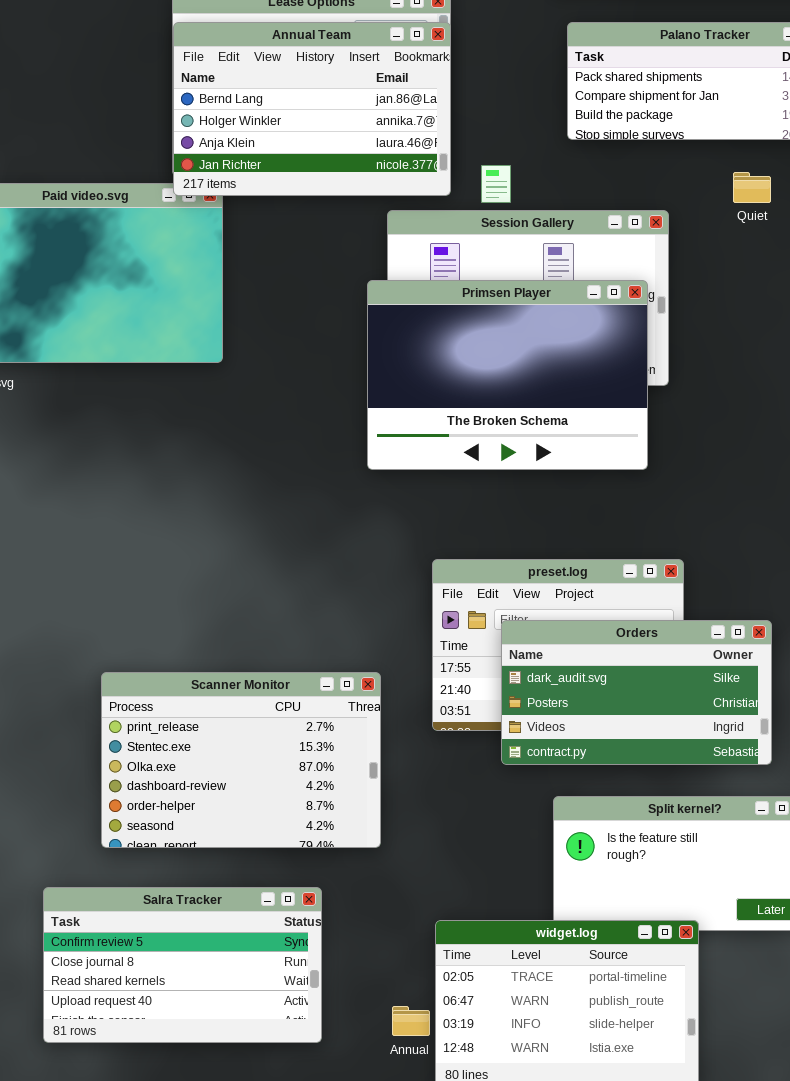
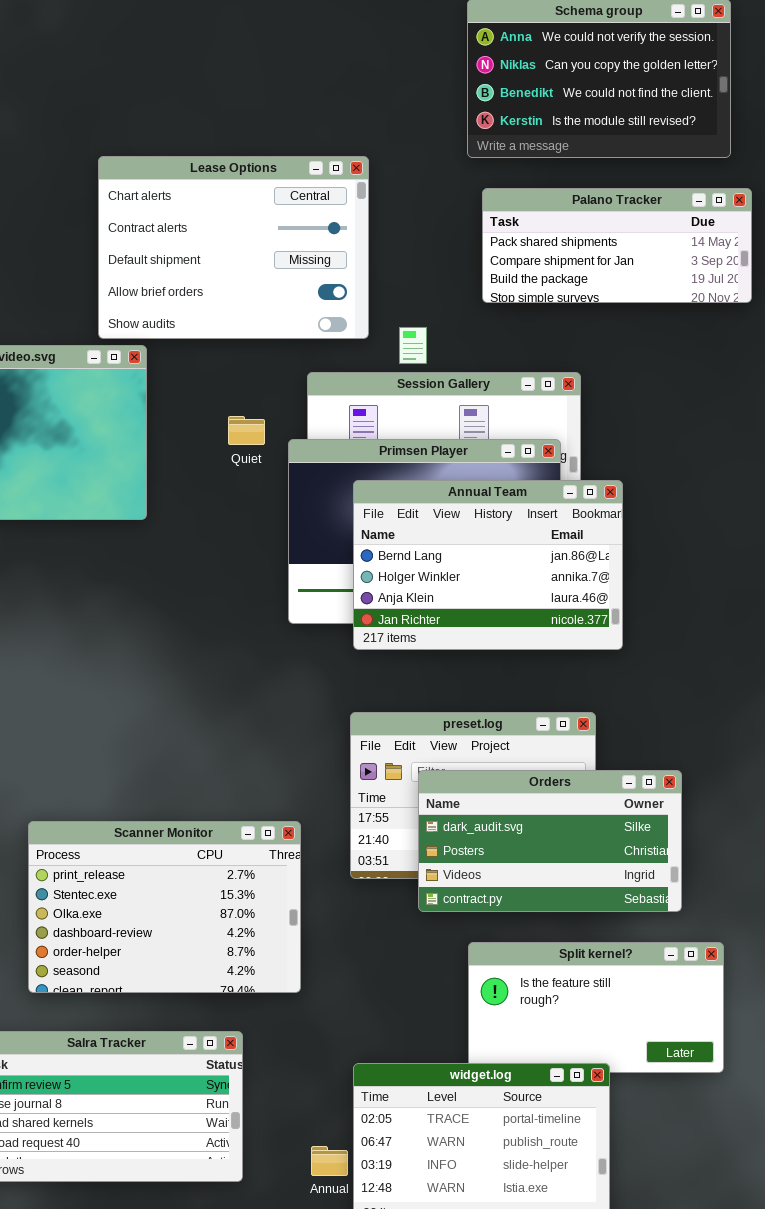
Annual Team: [173,22,451,196] -> [353,480,623,650], moved
Quiet: [733,172,771,203] -> [228,416,265,445], moved

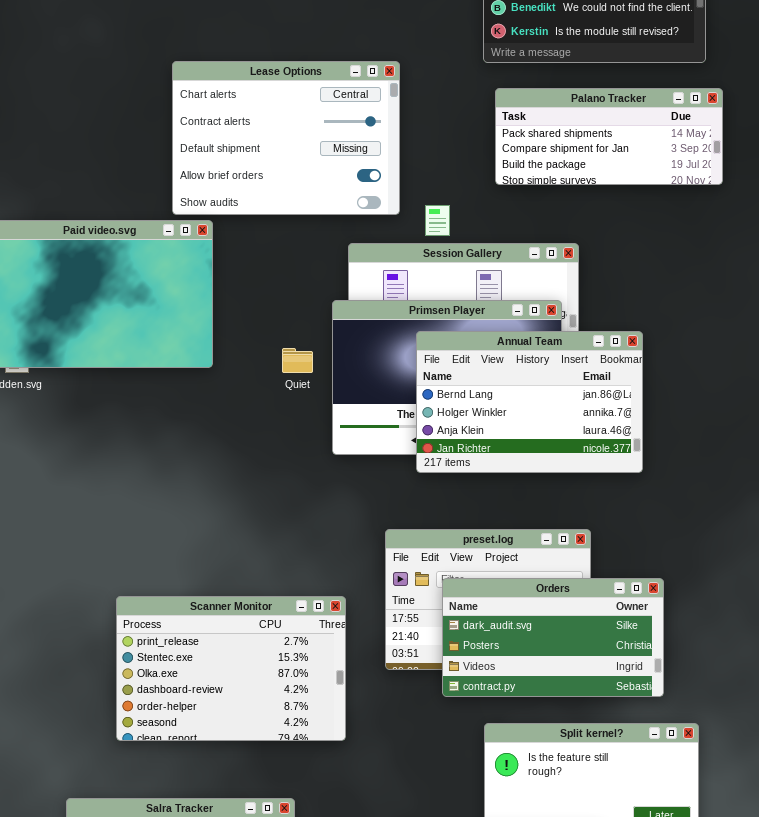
Quiet: [228,416,265,445] -> [282,348,313,373], moved
Annual Team: [353,480,623,650] -> [416,331,643,473], moved
Scanner Monitor: [28,821,301,993] -> [116,596,346,741], moved

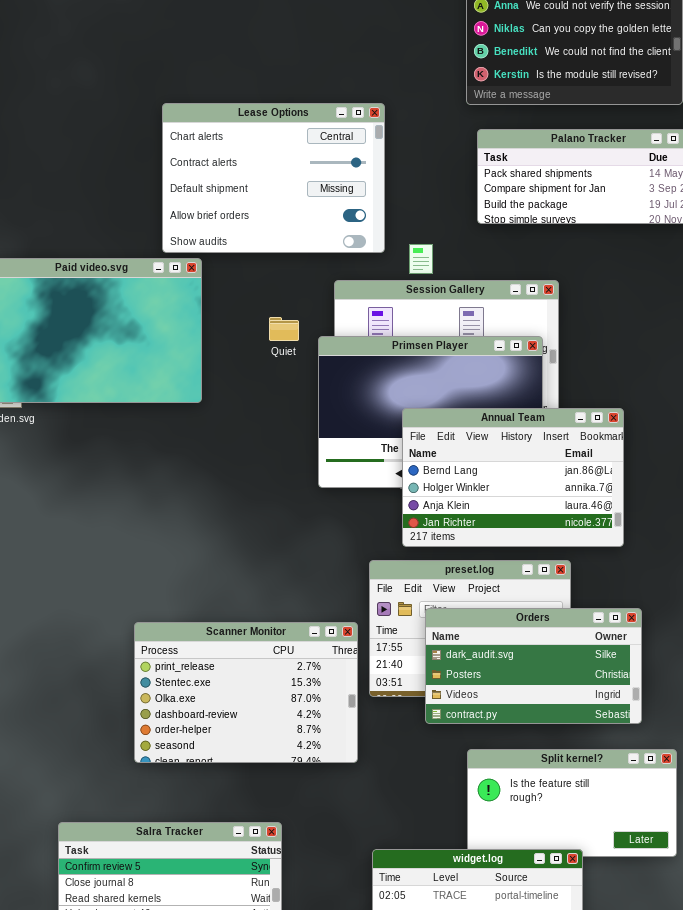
Annual Team: [416,331,643,473] -> [402,408,624,547], moved
Quiet: [282,348,313,373] -> [269,317,299,341], moved
Scanner Monitor: [116,596,346,741] -> [134,622,358,763], moved

